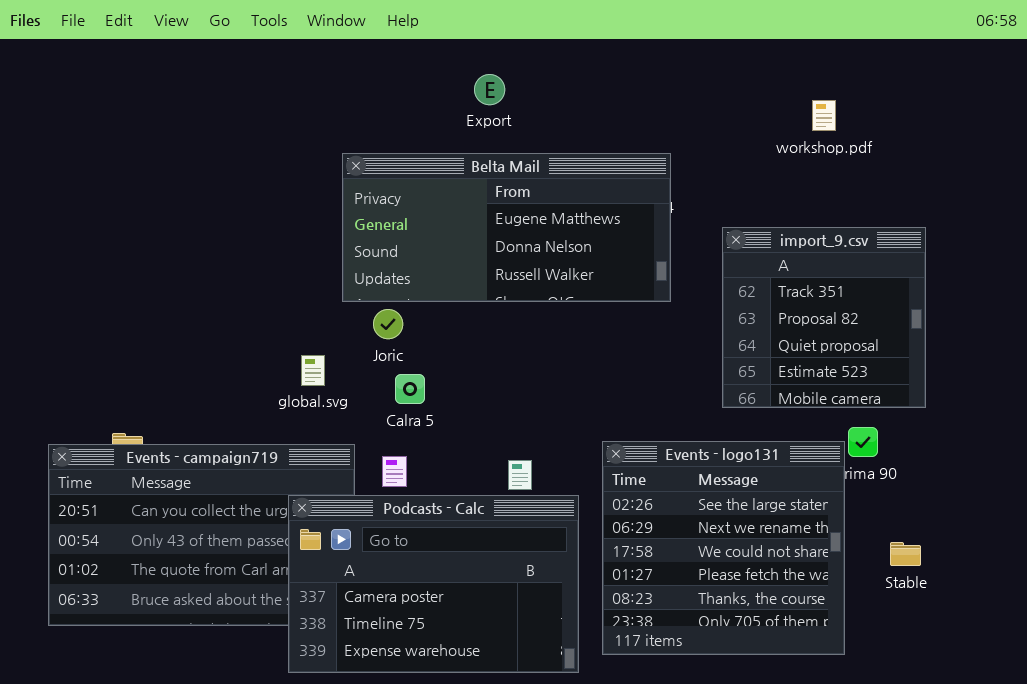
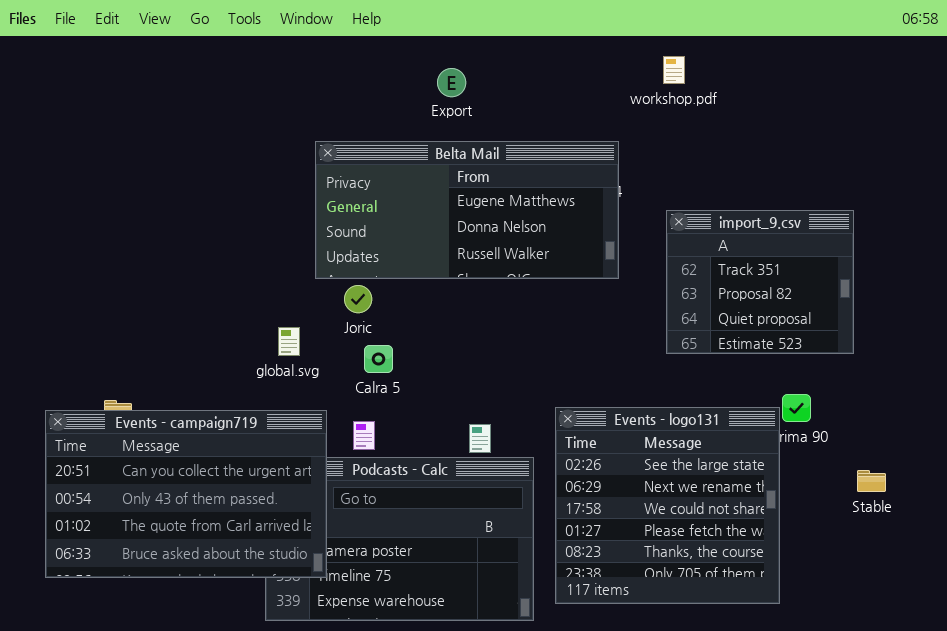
workshop.pdf: [812,100,836,131] -> [663,56,685,84], moved
import_9.csv: [722,227,926,408] -> [666,210,854,354], resized
Events - campaign719: [48,444,355,626] -> [45,410,327,578], raised
Stable: [890,542,921,566] -> [857,470,886,492], moved

